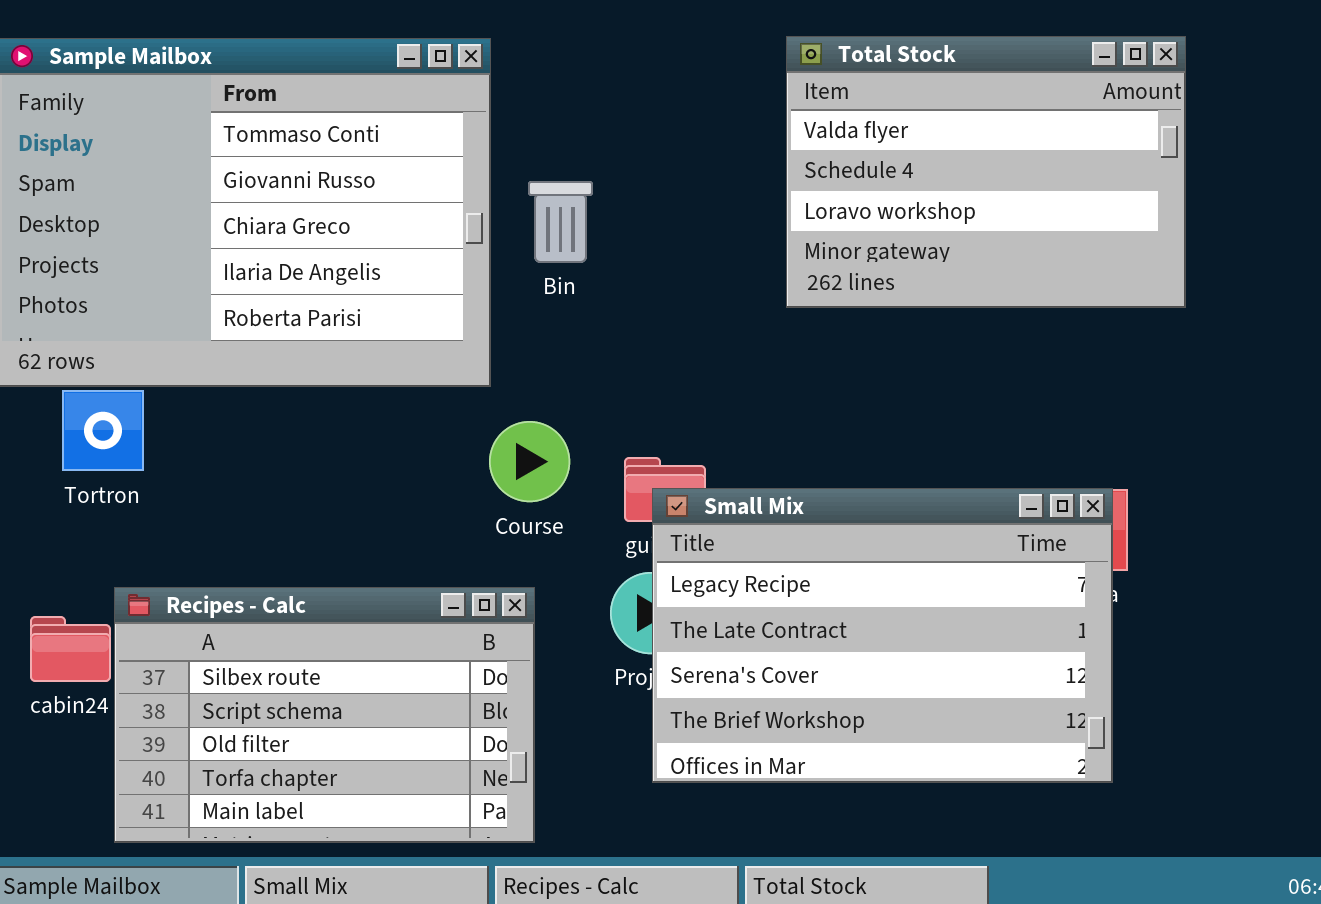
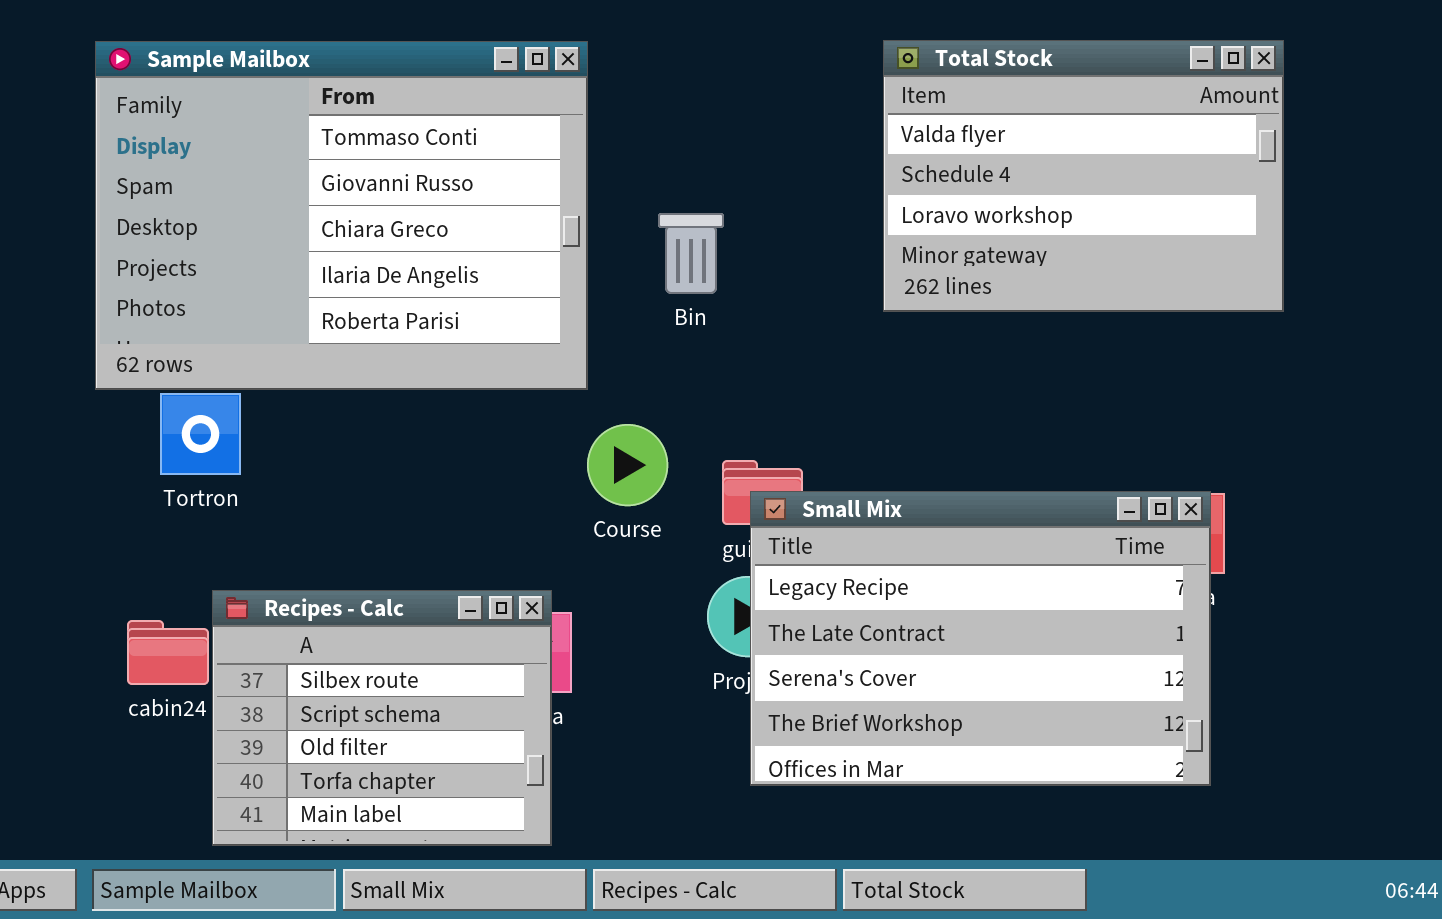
Bin: [528,181,593,263] -> [658,213,724,294], moved
Recipes - Calc: [114,587,535,843] -> [212,590,552,846], resized

